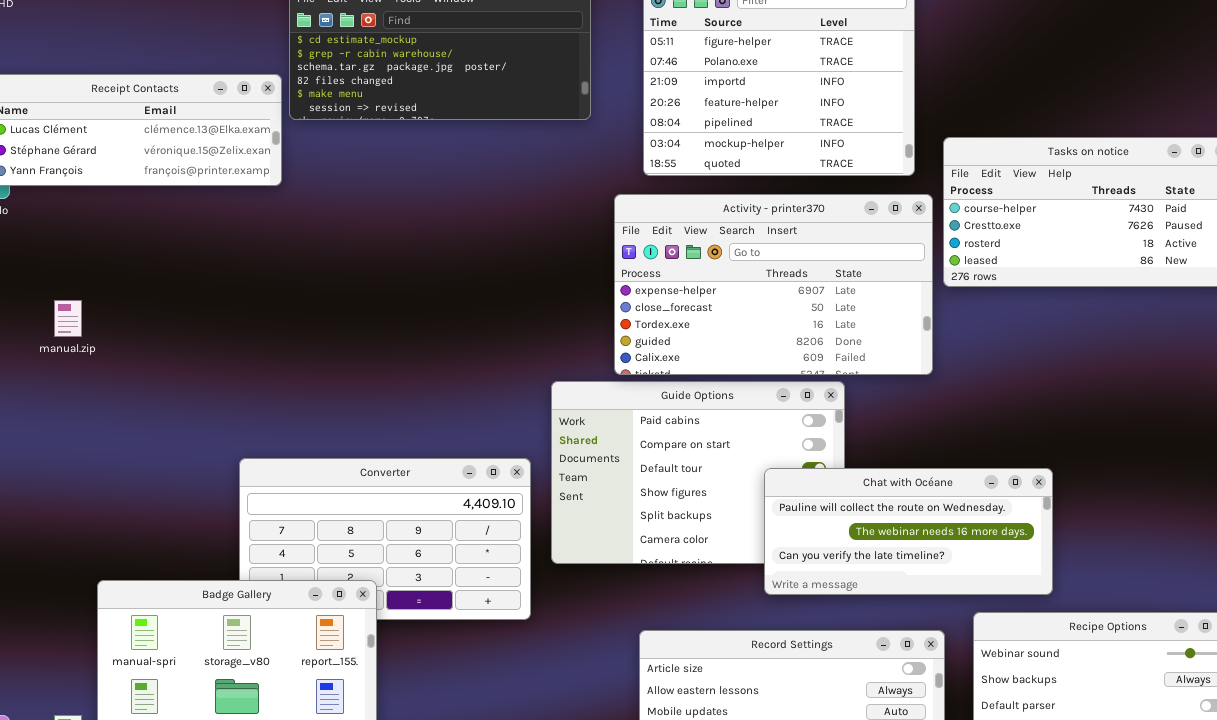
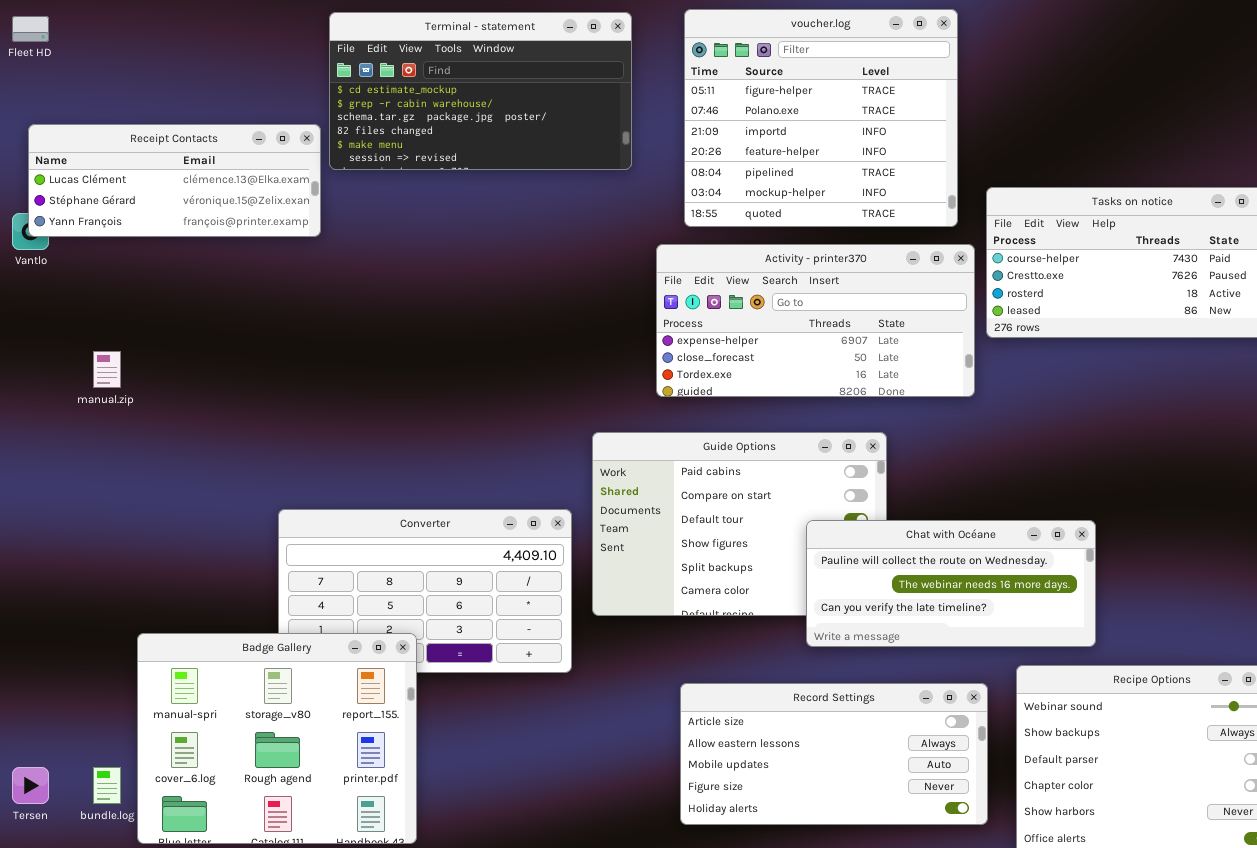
Activity - printer370: [614,194,933,375] -> [656,244,975,397], resized

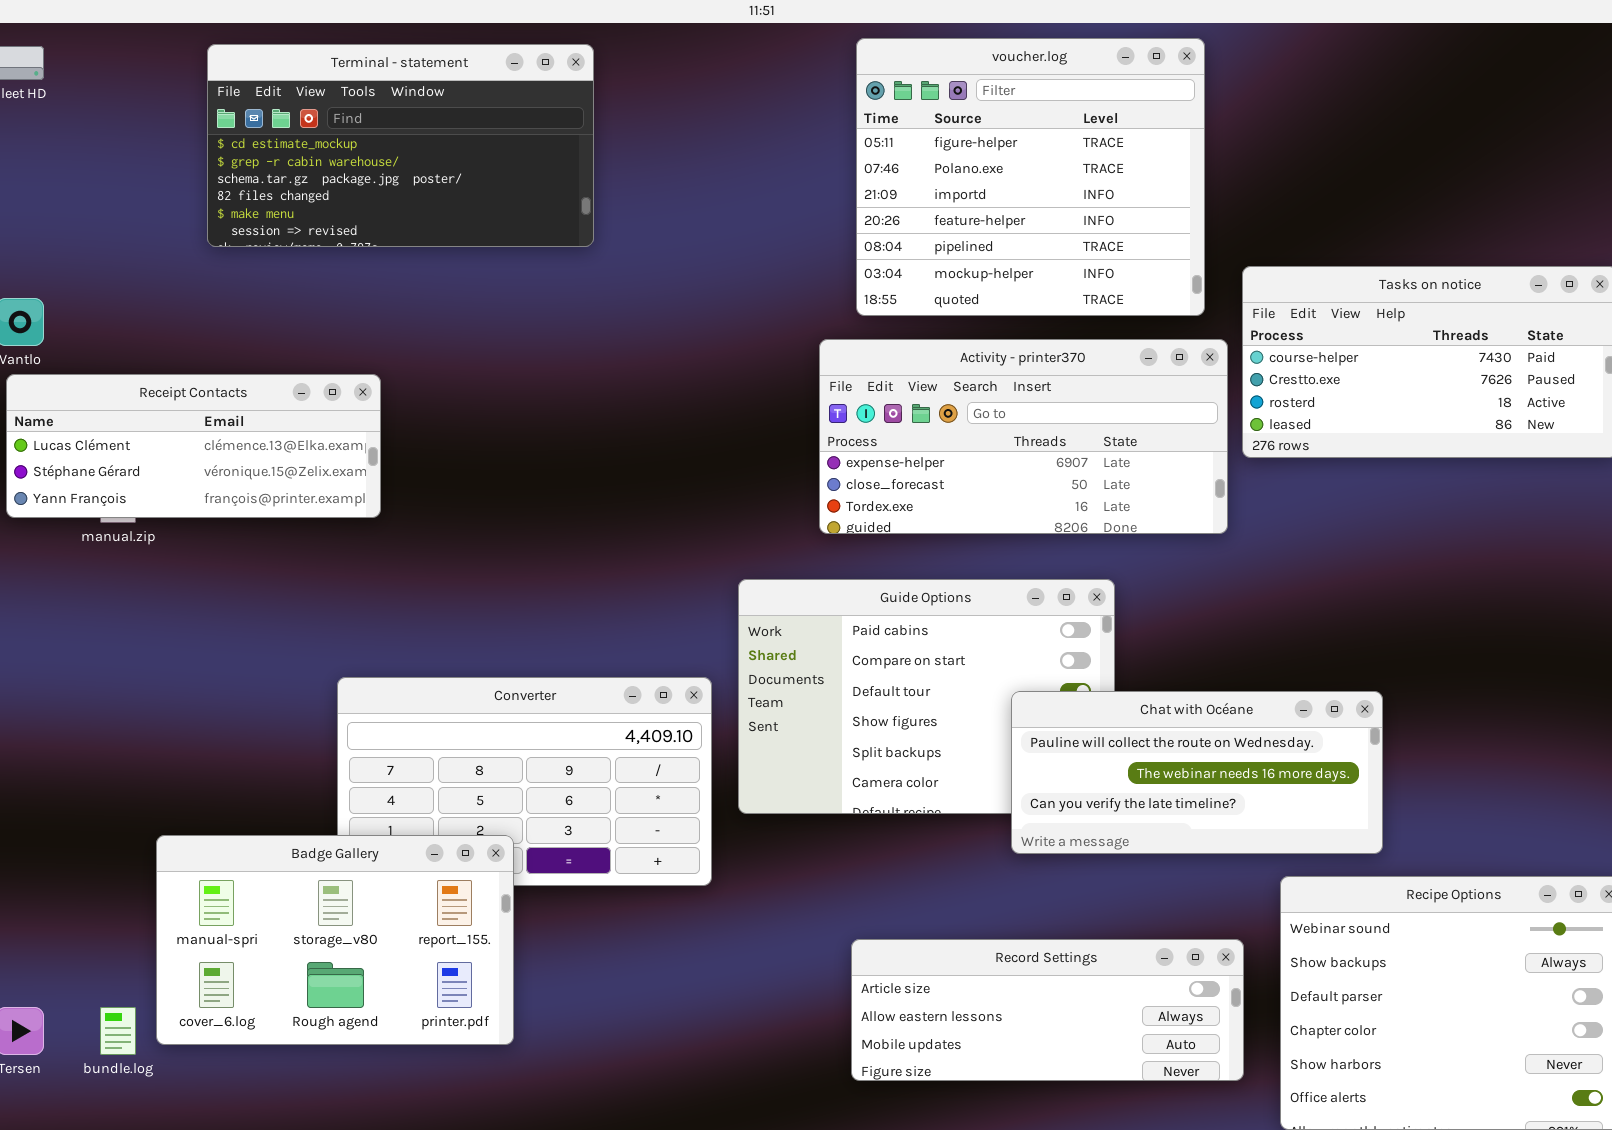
Terminal - statement: [329,12,632,170] -> [207,44,594,247], moved
Receipt Contacts: [28,124,321,237] -> [6,374,381,518], moved
Badge Gallery: [137,633,417,844] -> [156,835,514,1045], resized
Record Settings: [680,683,988,825] -> [851,939,1244,1081], resized

